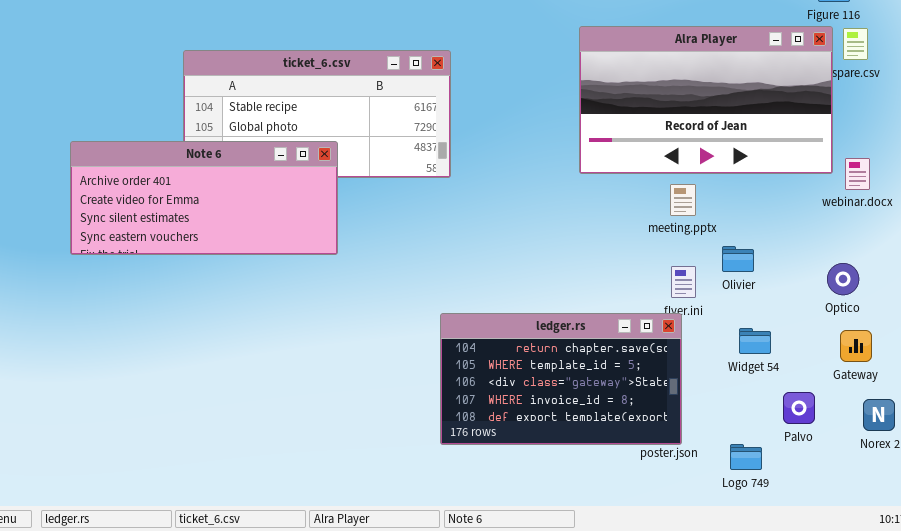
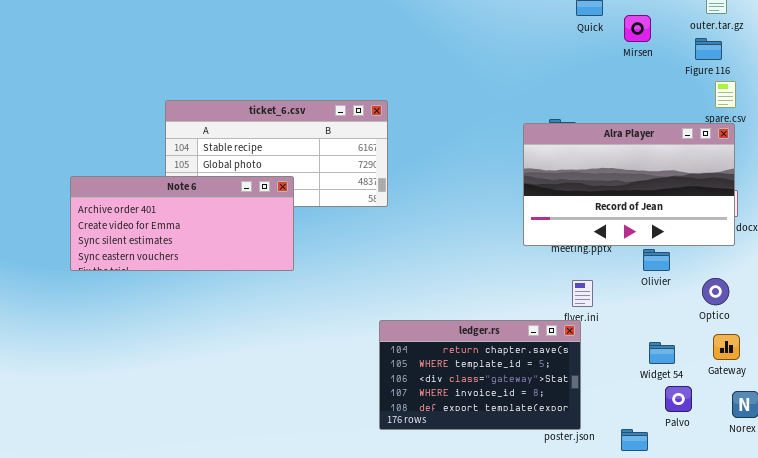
Alra Player: [579,26,833,174] -> [523,123,735,246], moved
Olivier: [722,246,754,272] -> [643,249,670,271], moved
Widget 54: [739,328,771,354] -> [649,342,675,364], moved

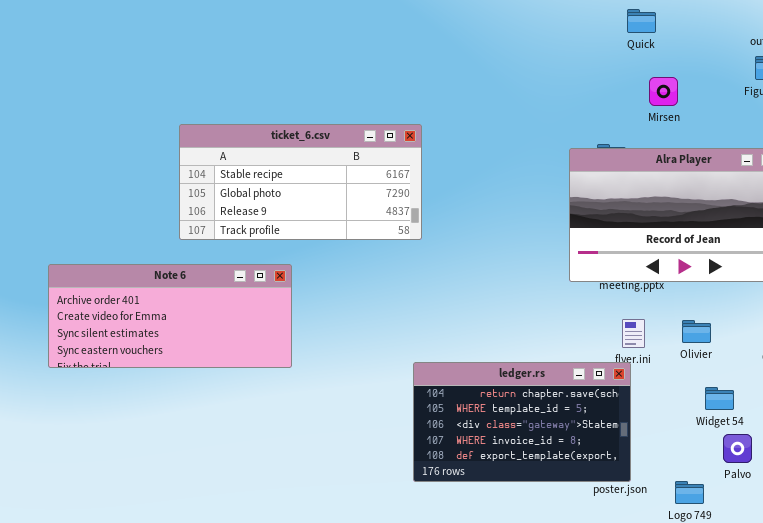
Mirsen: [624,15,651,42] -> [649,77,678,106], moved
Note 6: [70,176,294,271] -> [48,264,292,368], moved
Olivier: [643,249,670,271] -> [682,320,711,343], moved

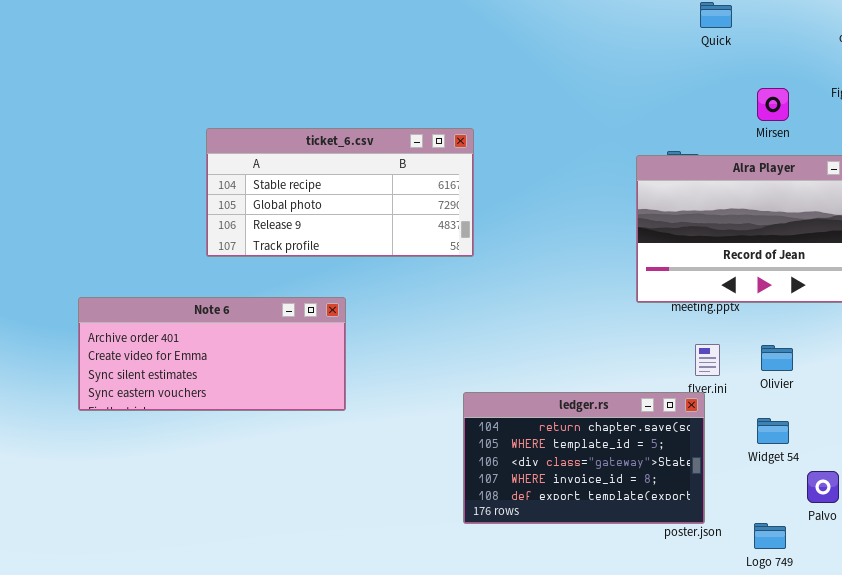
Mirsen: [649,77,678,106] -> [757,88,789,121], moved
Note 6: [48,264,292,368] -> [78,297,346,411], moved
Widget 54: [705,387,734,410] -> [757,418,789,444], moved

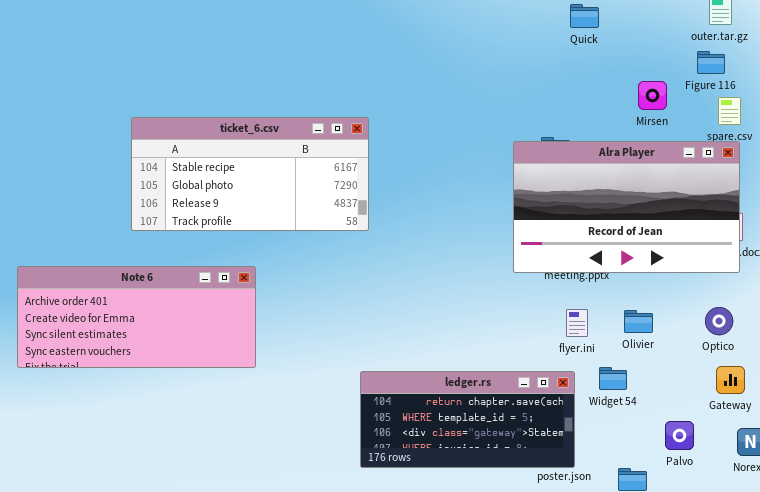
Mirsen: [757,88,789,121] -> [638,81,667,110], moved
ledger.rs: [463,392,705,524] -> [360,371,575,468], resized
Widget 54: [757,418,789,444] -> [599,367,627,390], moved

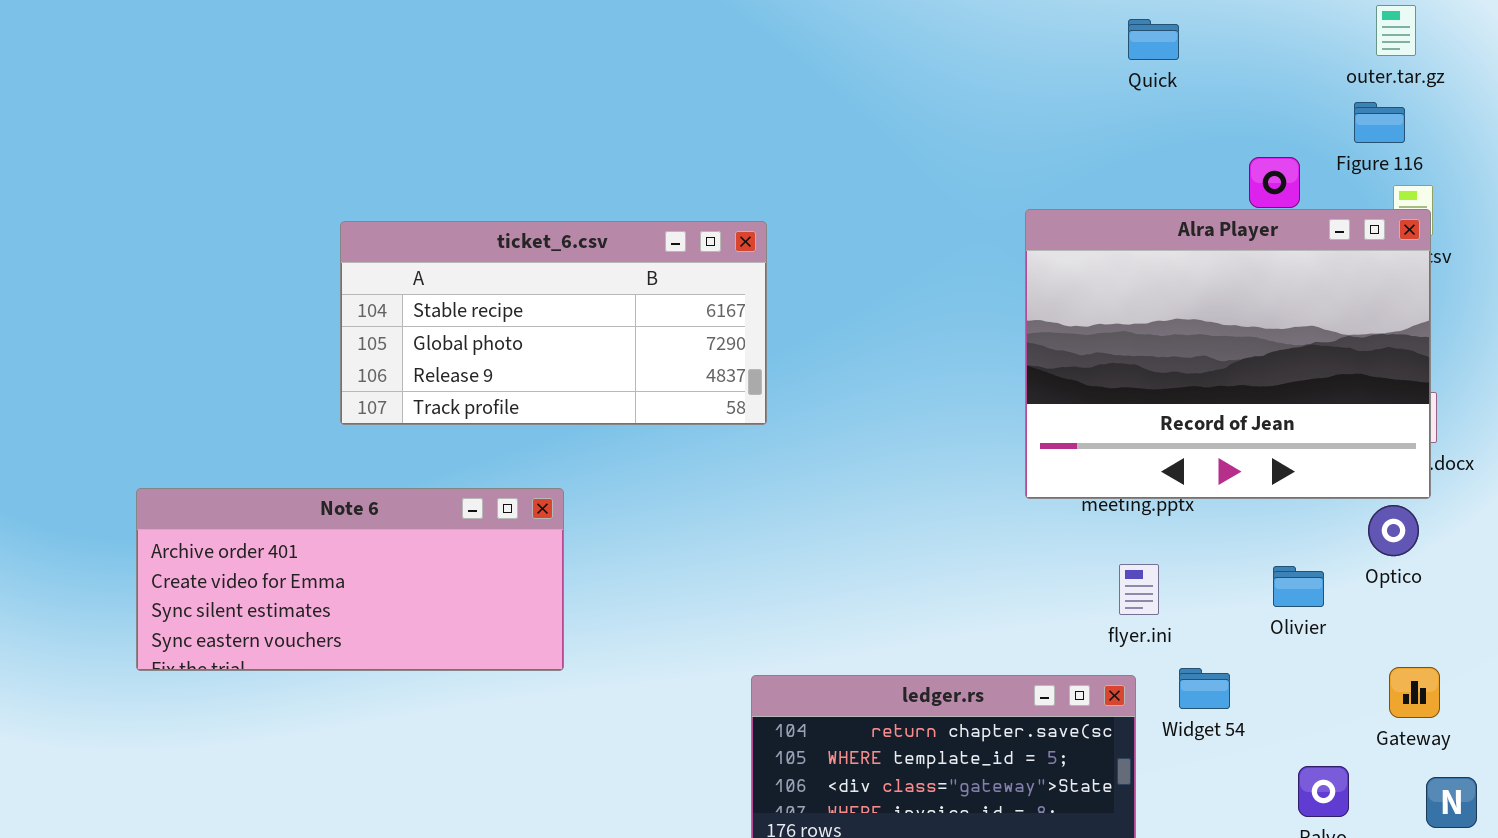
Alra Player: [513,141,740,273] -> [1025,209,1431,499], resized
Optico: [705,307,733,335] -> [1368,505,1419,556], moved
Olivier: [624,310,653,333] -> [1273,566,1324,607], moved

